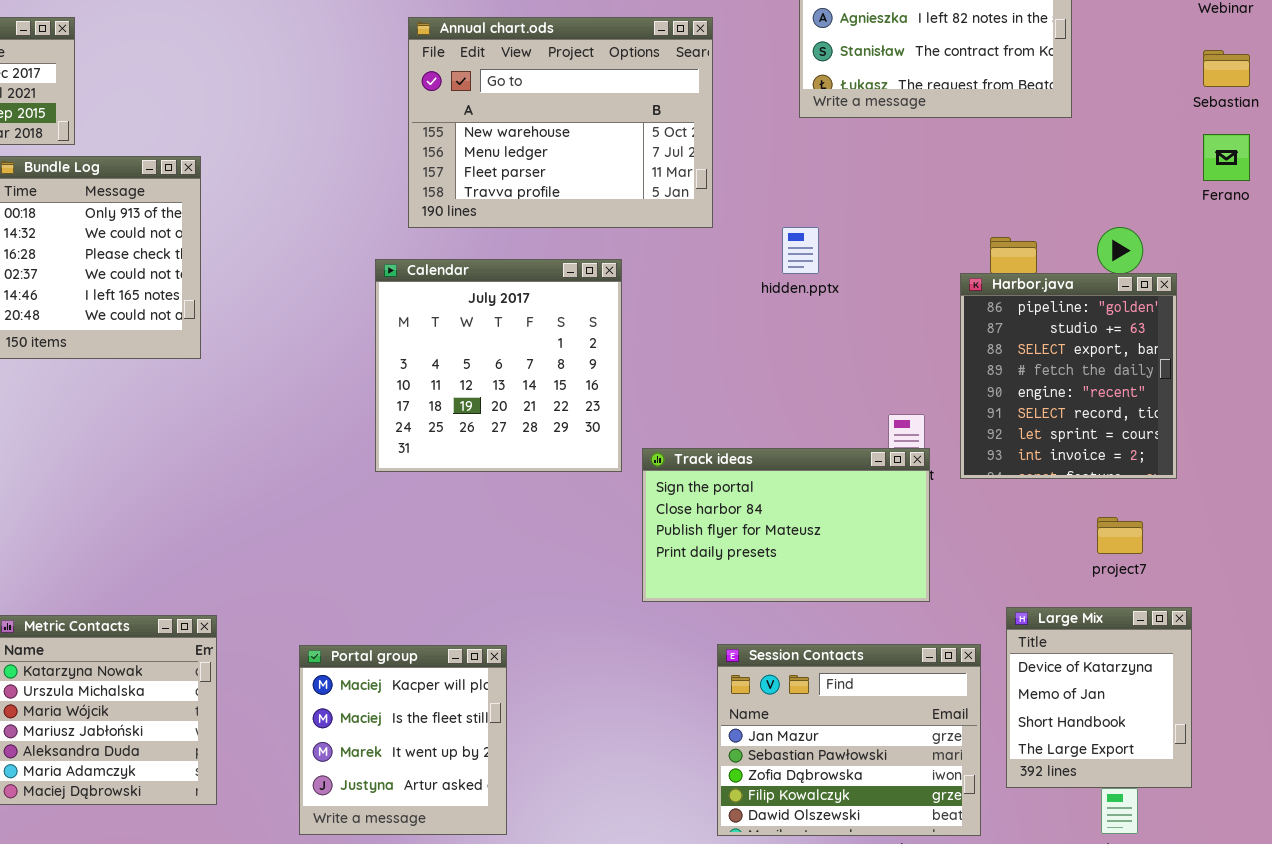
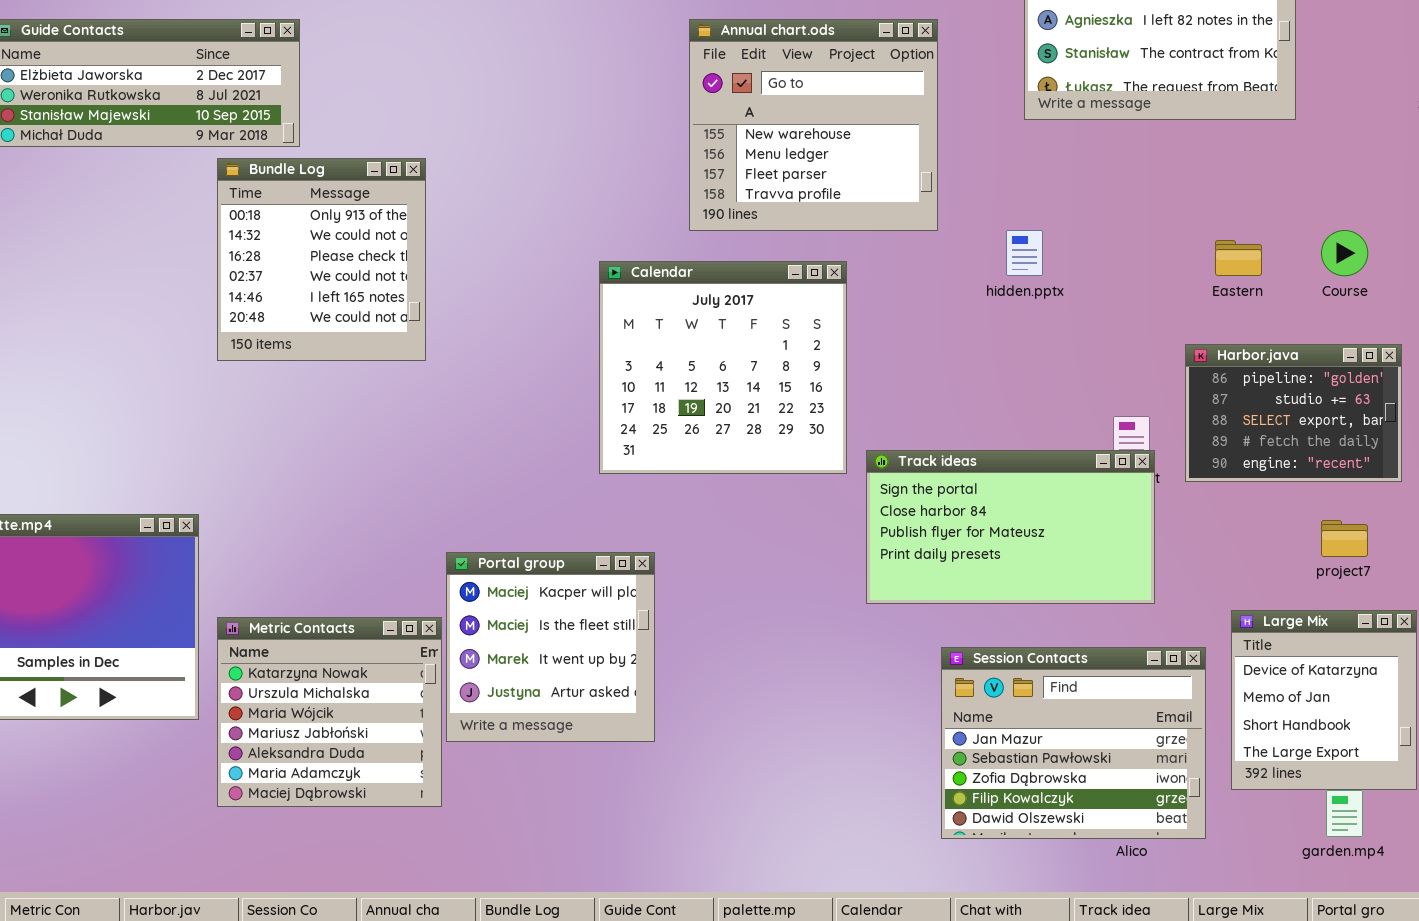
Annual chart.ods: [408,17,713,228] -> [689,19,938,231], resized
Harbor.java: [960,273,1177,479] -> [1185,344,1402,482], resized
Portal group: [299,645,507,835] -> [446,552,655,742], moved

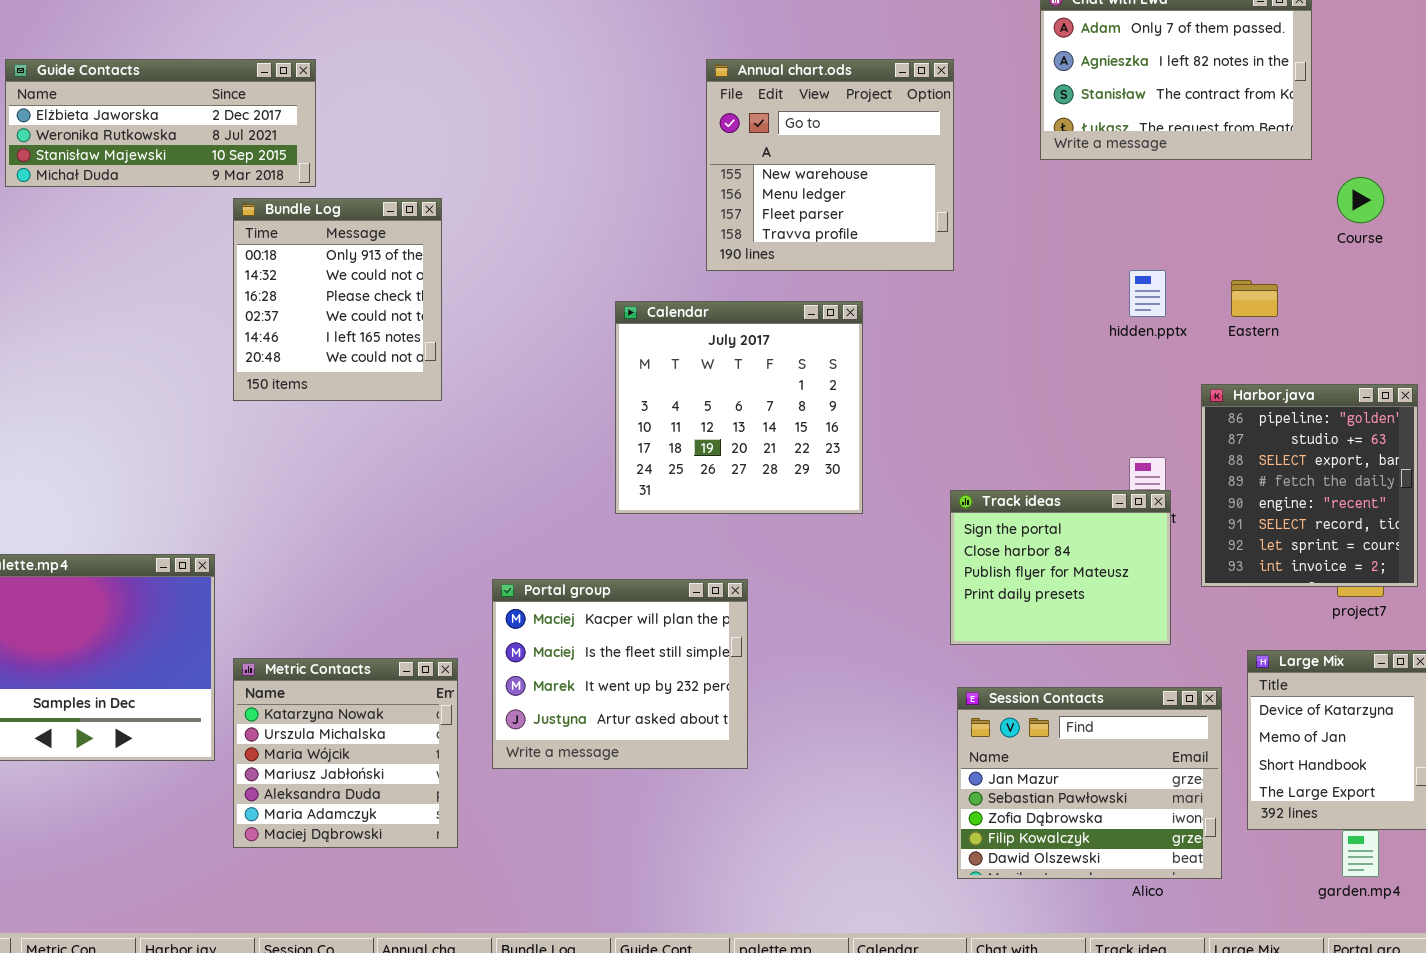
hidden.pptx: [1006,230,1043,276] -> [1129,270,1166,317], moved
Course: [1321,230,1368,276] -> [1337,177,1384,223], moved
Harbor.java: [1185,344,1402,482] -> [1201,384,1418,587], resized
Track ideas: [866,450,1155,604] -> [950,490,1171,645], resized
Portal group: [446,552,655,742] -> [492,579,748,769], moved, resized

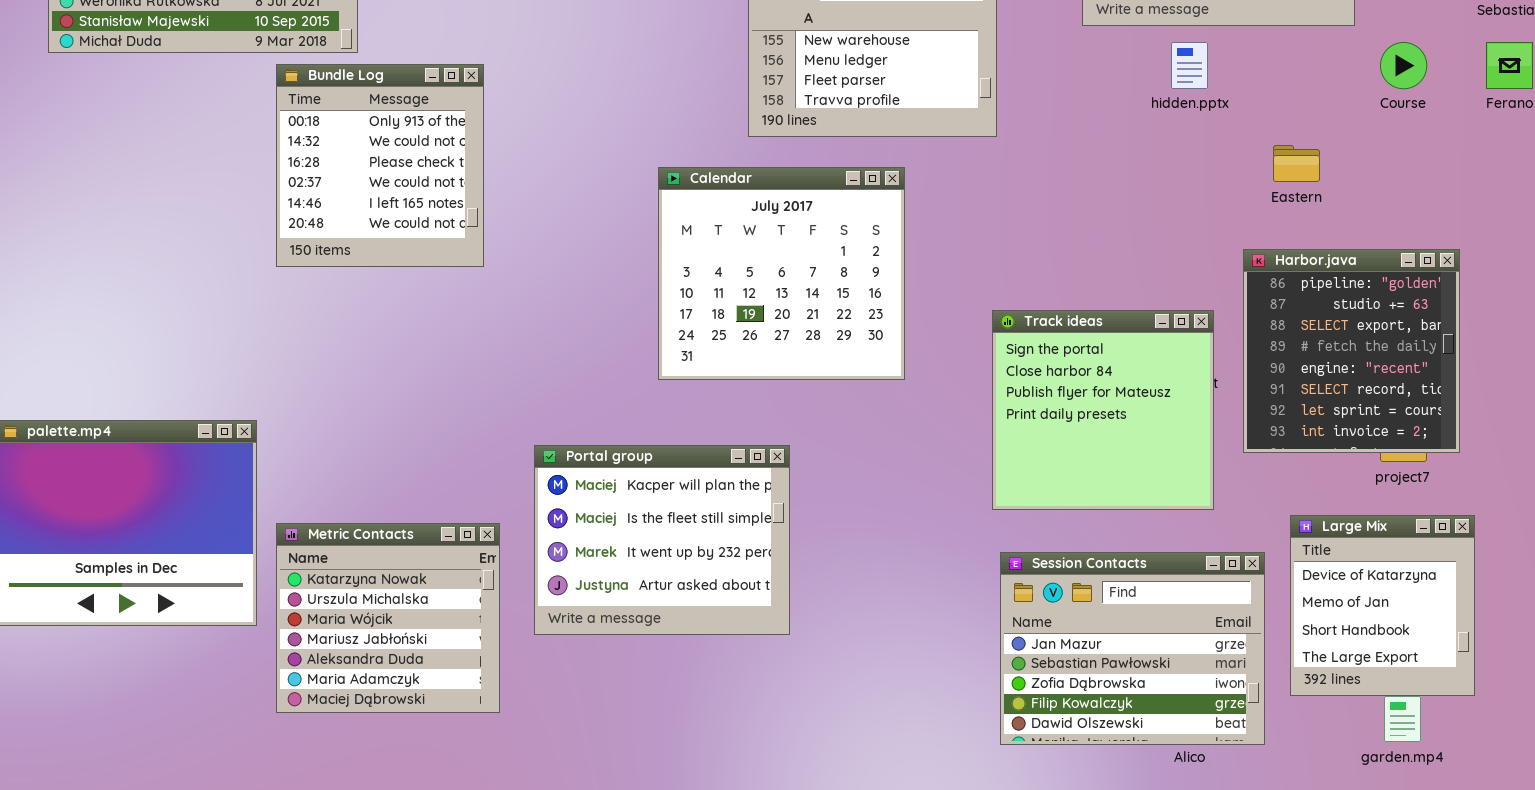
hidden.pptx: [1129,270,1166,317] -> [1171,42,1208,89], moved
Track ideas: [950,490,1171,645] -> [992,310,1214,510], resized

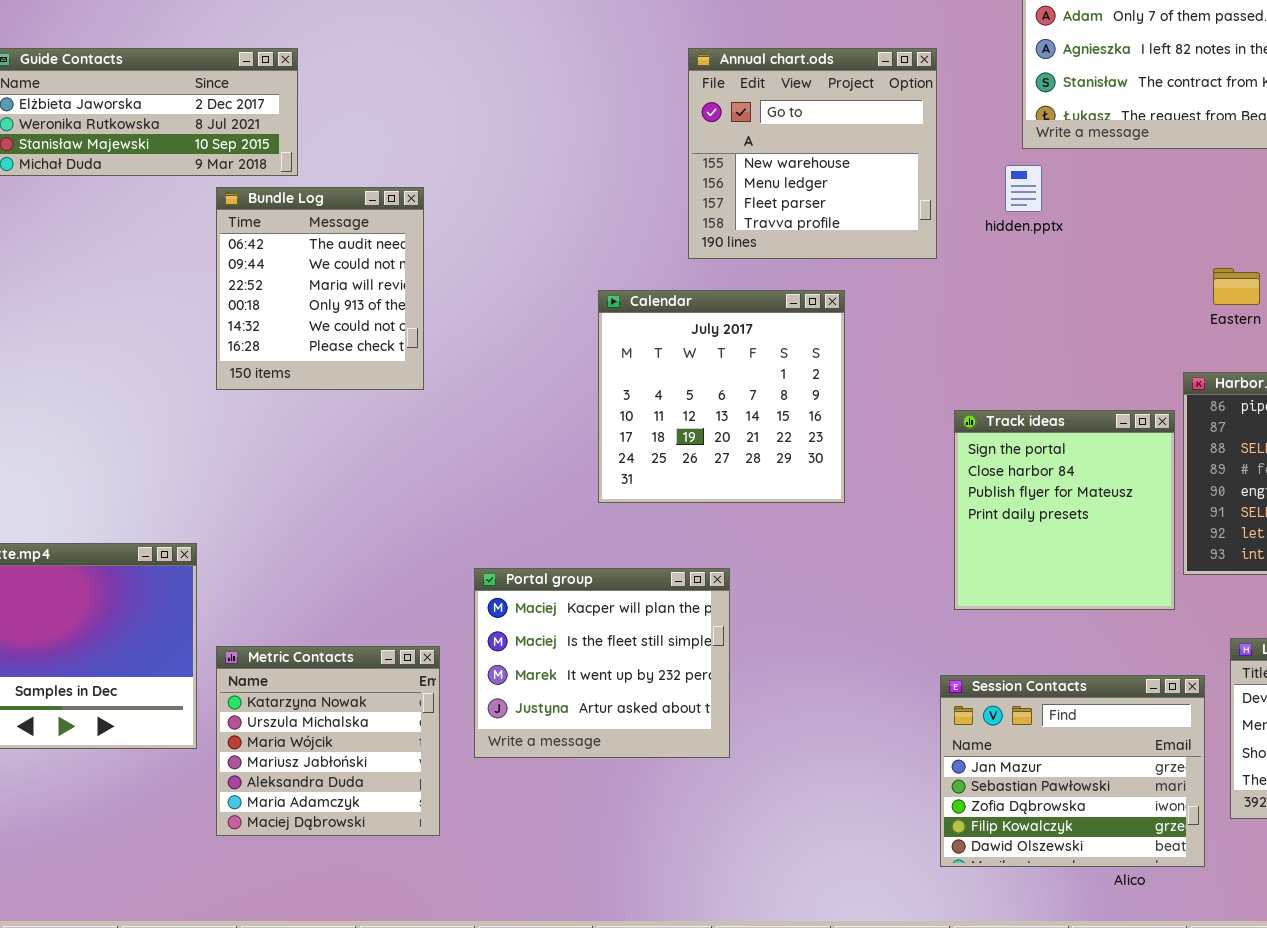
hidden.pptx: [1171,42,1208,89] -> [1005,165,1042,212], moved
Bundle Log: [276,64,484,267] -> [216,187,424,390], scrolled up 3 rows
Track ideas: [992,310,1214,510] -> [954,410,1175,610], moved

